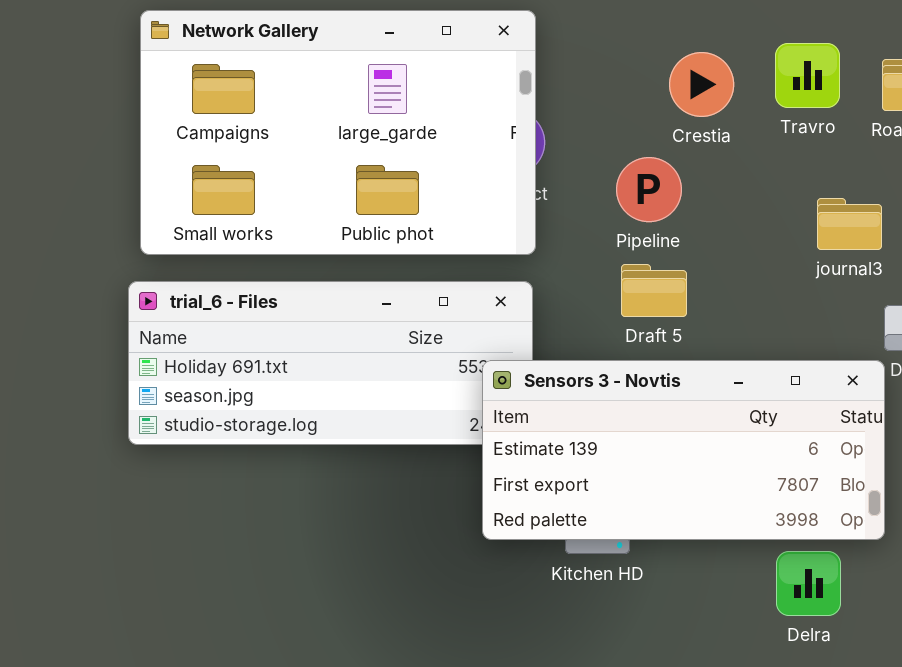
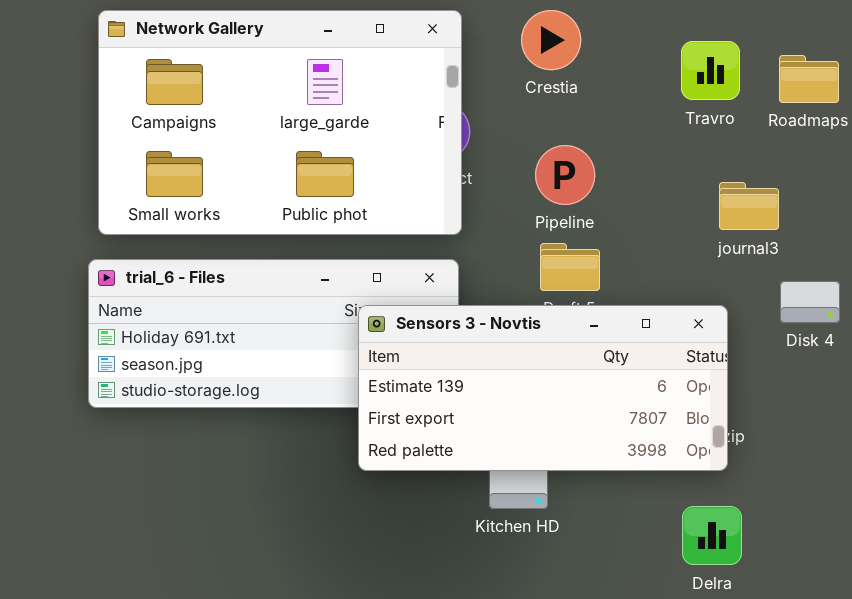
Crestia: [669,52,734,117] -> [521,10,581,70], moved
Sensors 3 - Novtis: [482,360,885,540] -> [358,305,728,471], moved

